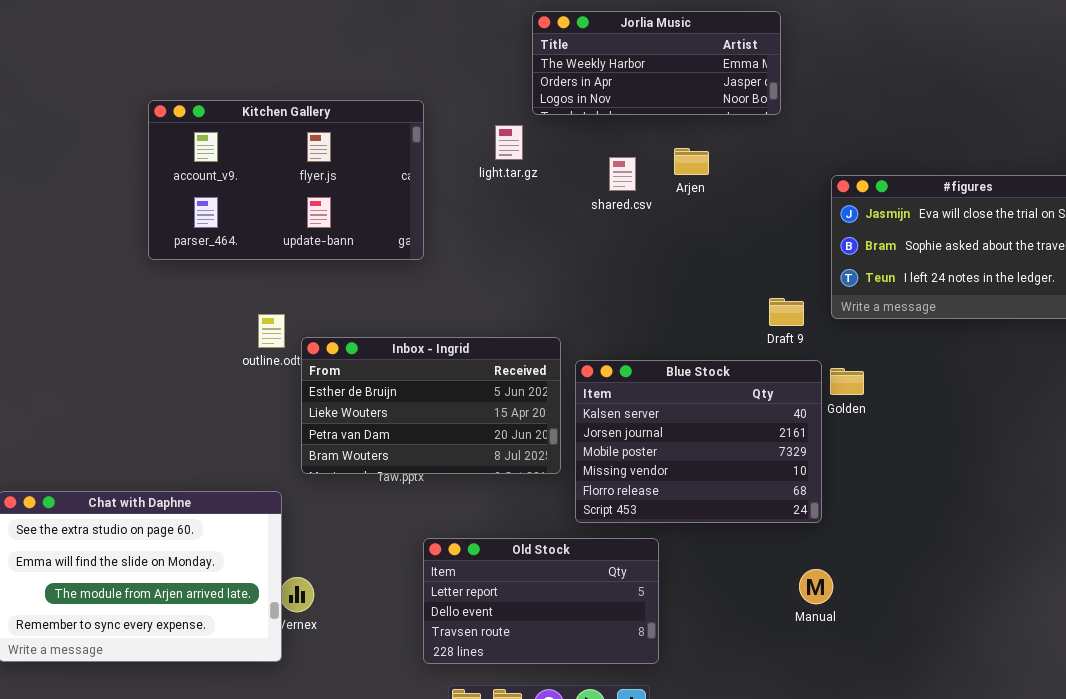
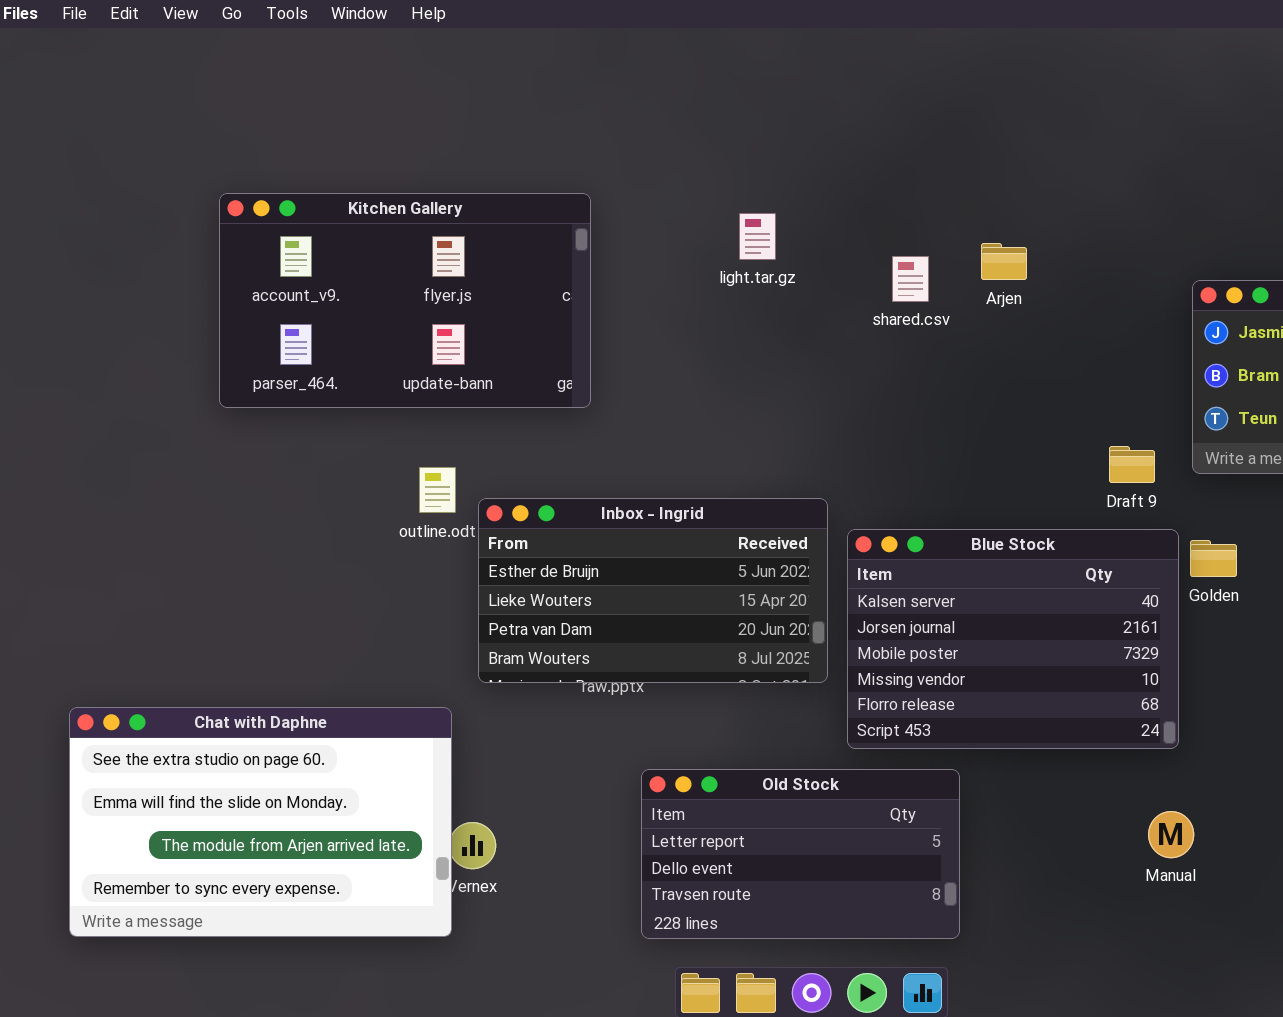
Jorlia Music: [532,11,781,115] -> none, closed
Kitchen Gallery: [148,100,424,260] -> [219,193,591,408], moved

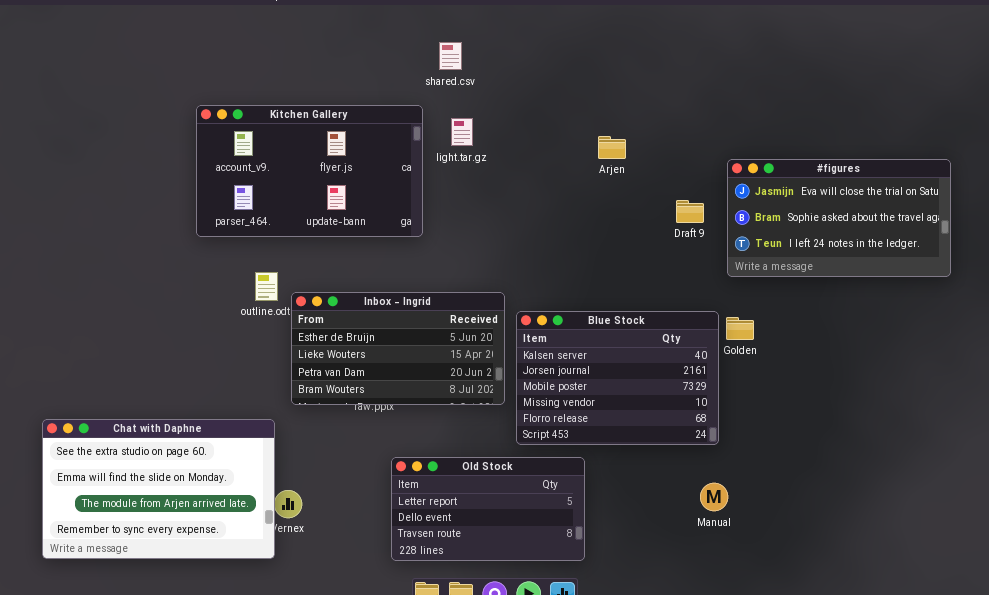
Kitchen Gallery: [219,193,591,408] -> [196,105,423,237], moved
shared.csv: [892,256,929,302] -> [439,42,462,70], moved
Draft 9: [1109,446,1155,483] -> [676,200,704,223], moved

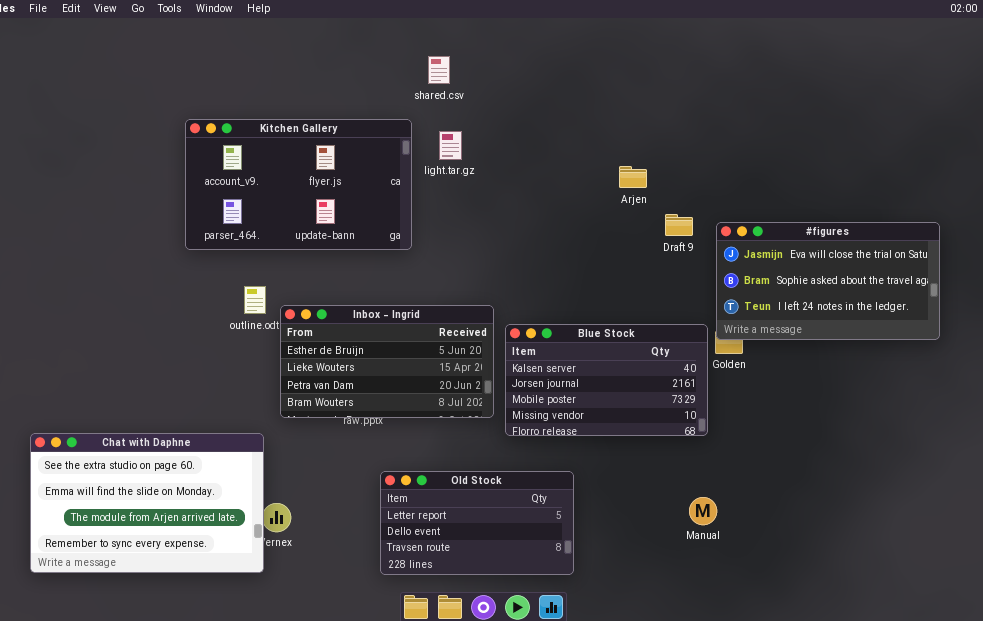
Arjen: [598,136,626,159] -> [619,166,647,188], moved
#figures: [727,159,951,277] -> [716,222,940,340], moved
Blue Stock: [516,311,719,445] -> [505,324,708,436], resized

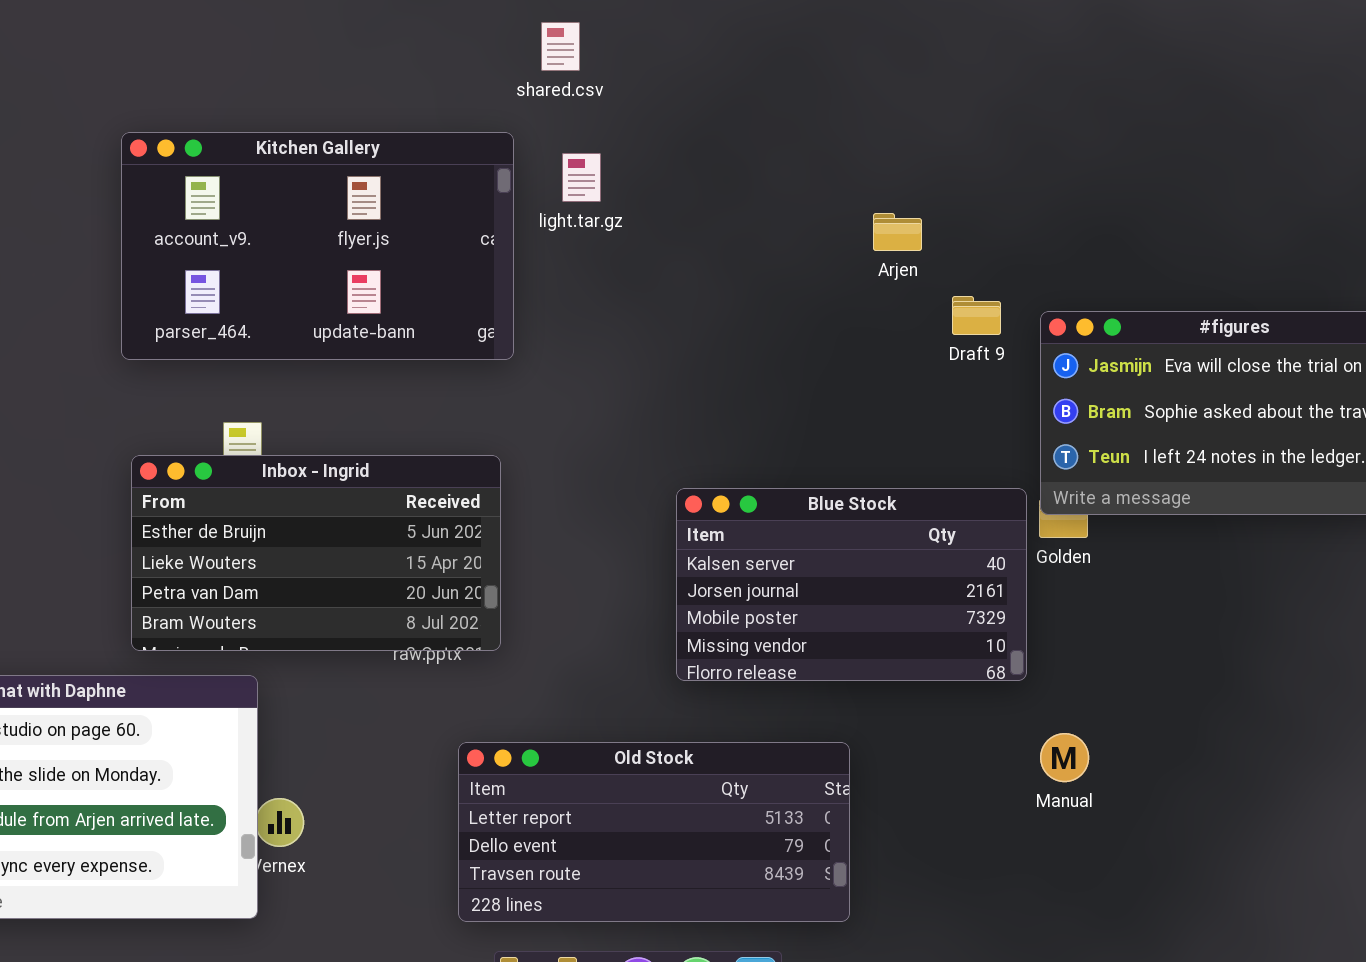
Inbox - Ingrid: [280,305,494,418] -> [131,455,501,651], moved
Old Stock: [380,471,574,575] -> [458,742,850,922], resized
Manual: [689,497,717,525] -> [1040,733,1089,782], moved

